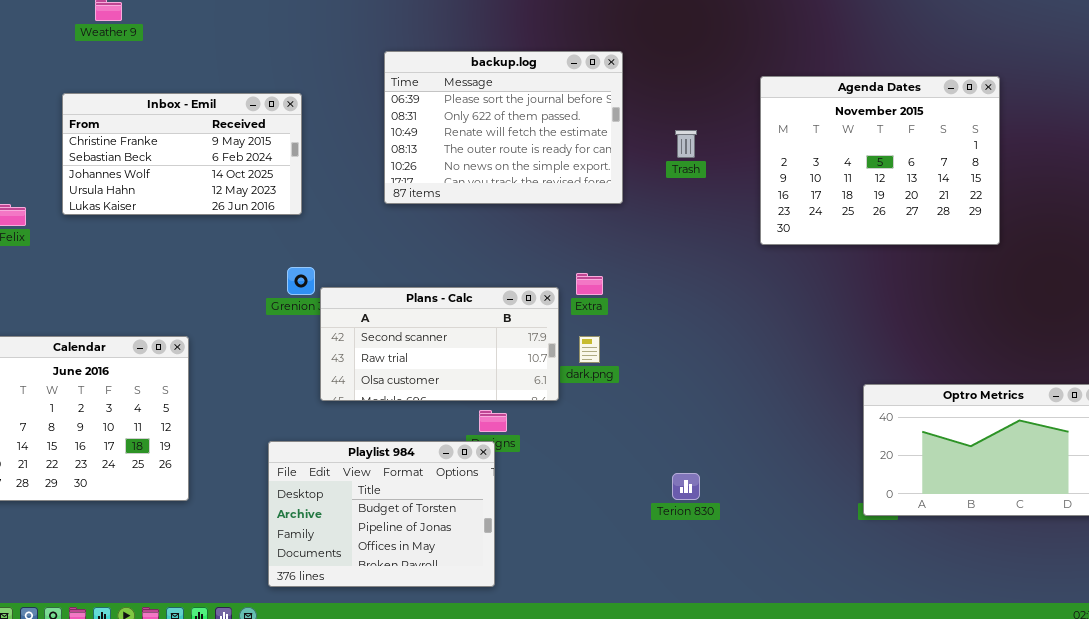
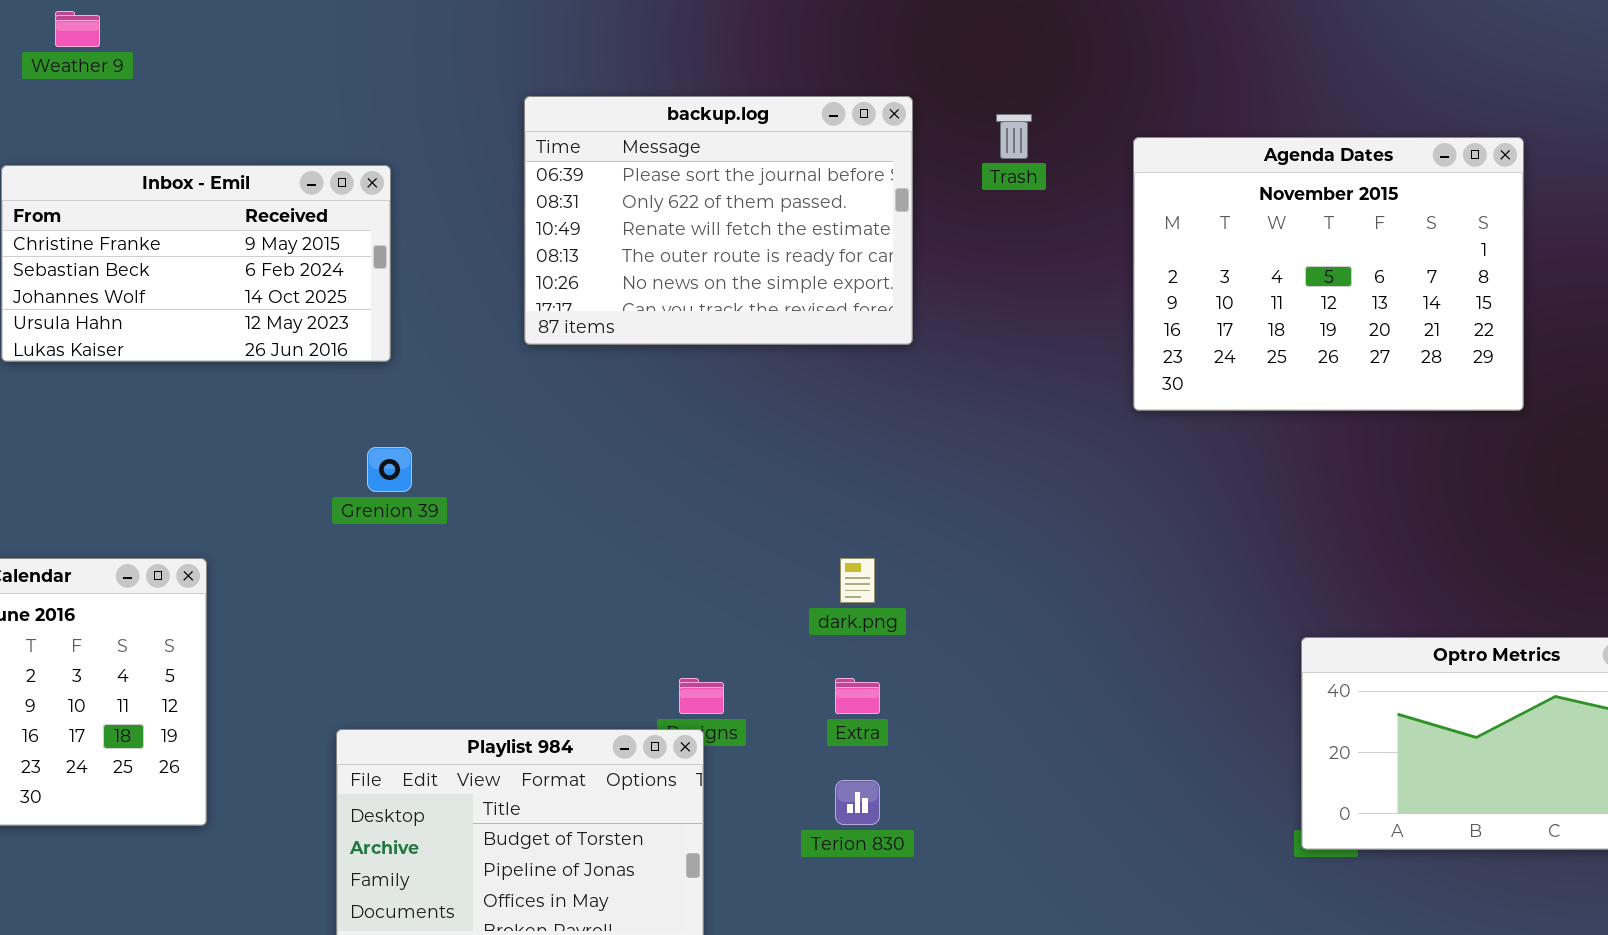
Trash: [675,130,697,158] -> [996,114,1032,159], moved
Extra: [576,273,603,295] -> [835,678,880,714], moved
Plans - Calc: [320,287,559,401] -> none, closed
Terion 830: [672,473,700,500] -> [835,780,880,825], moved

